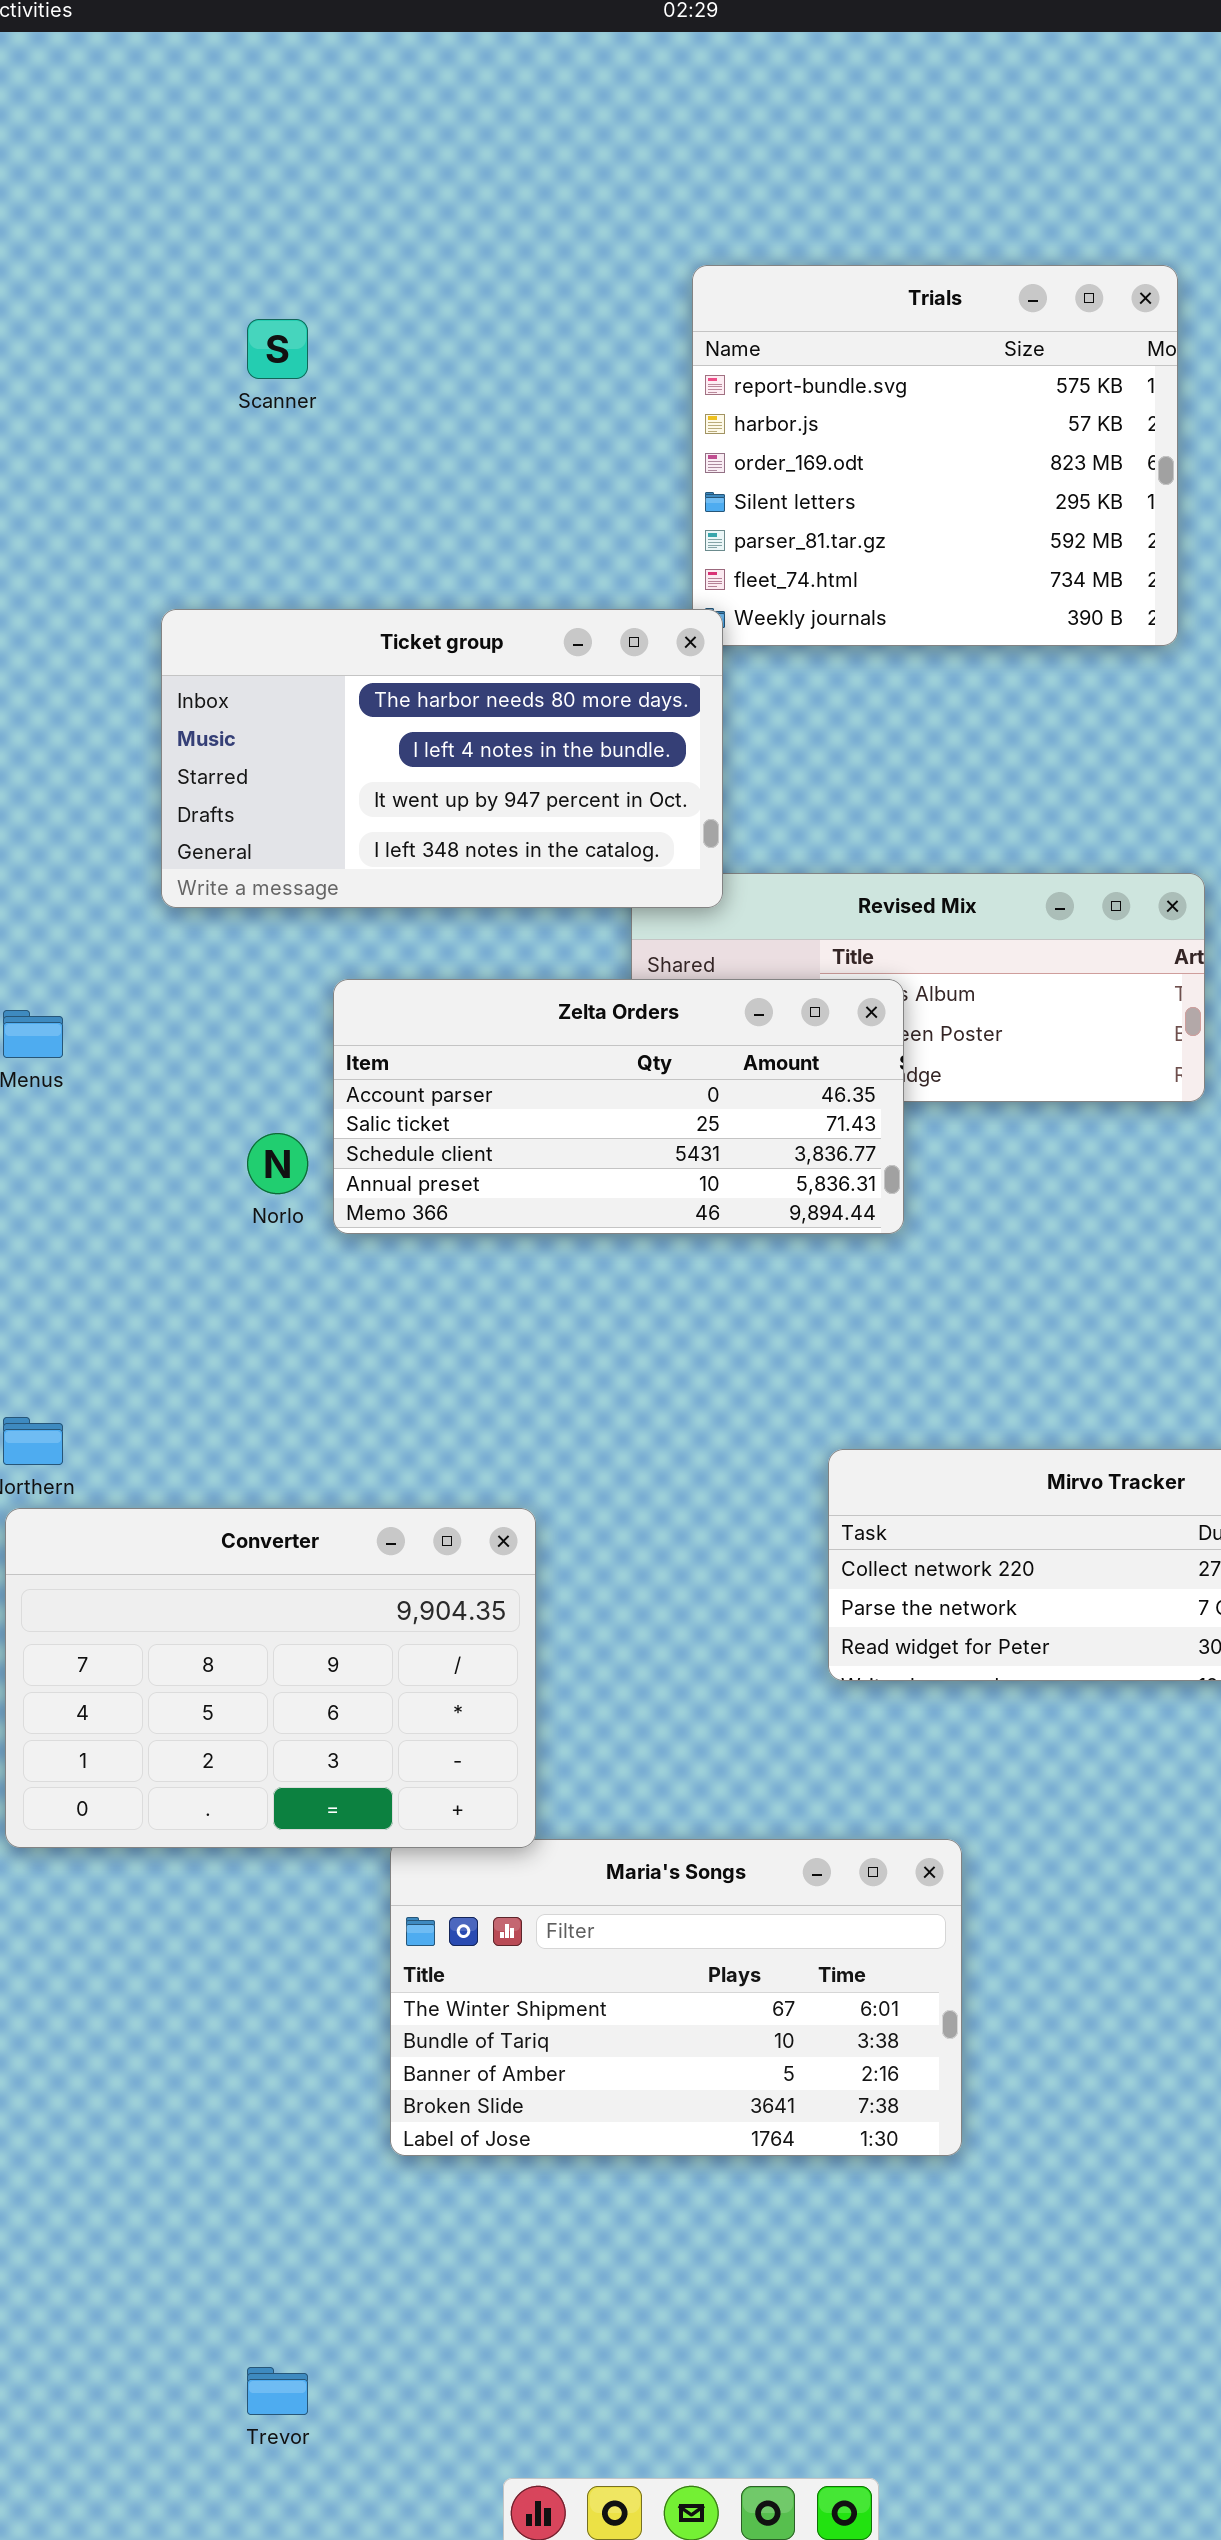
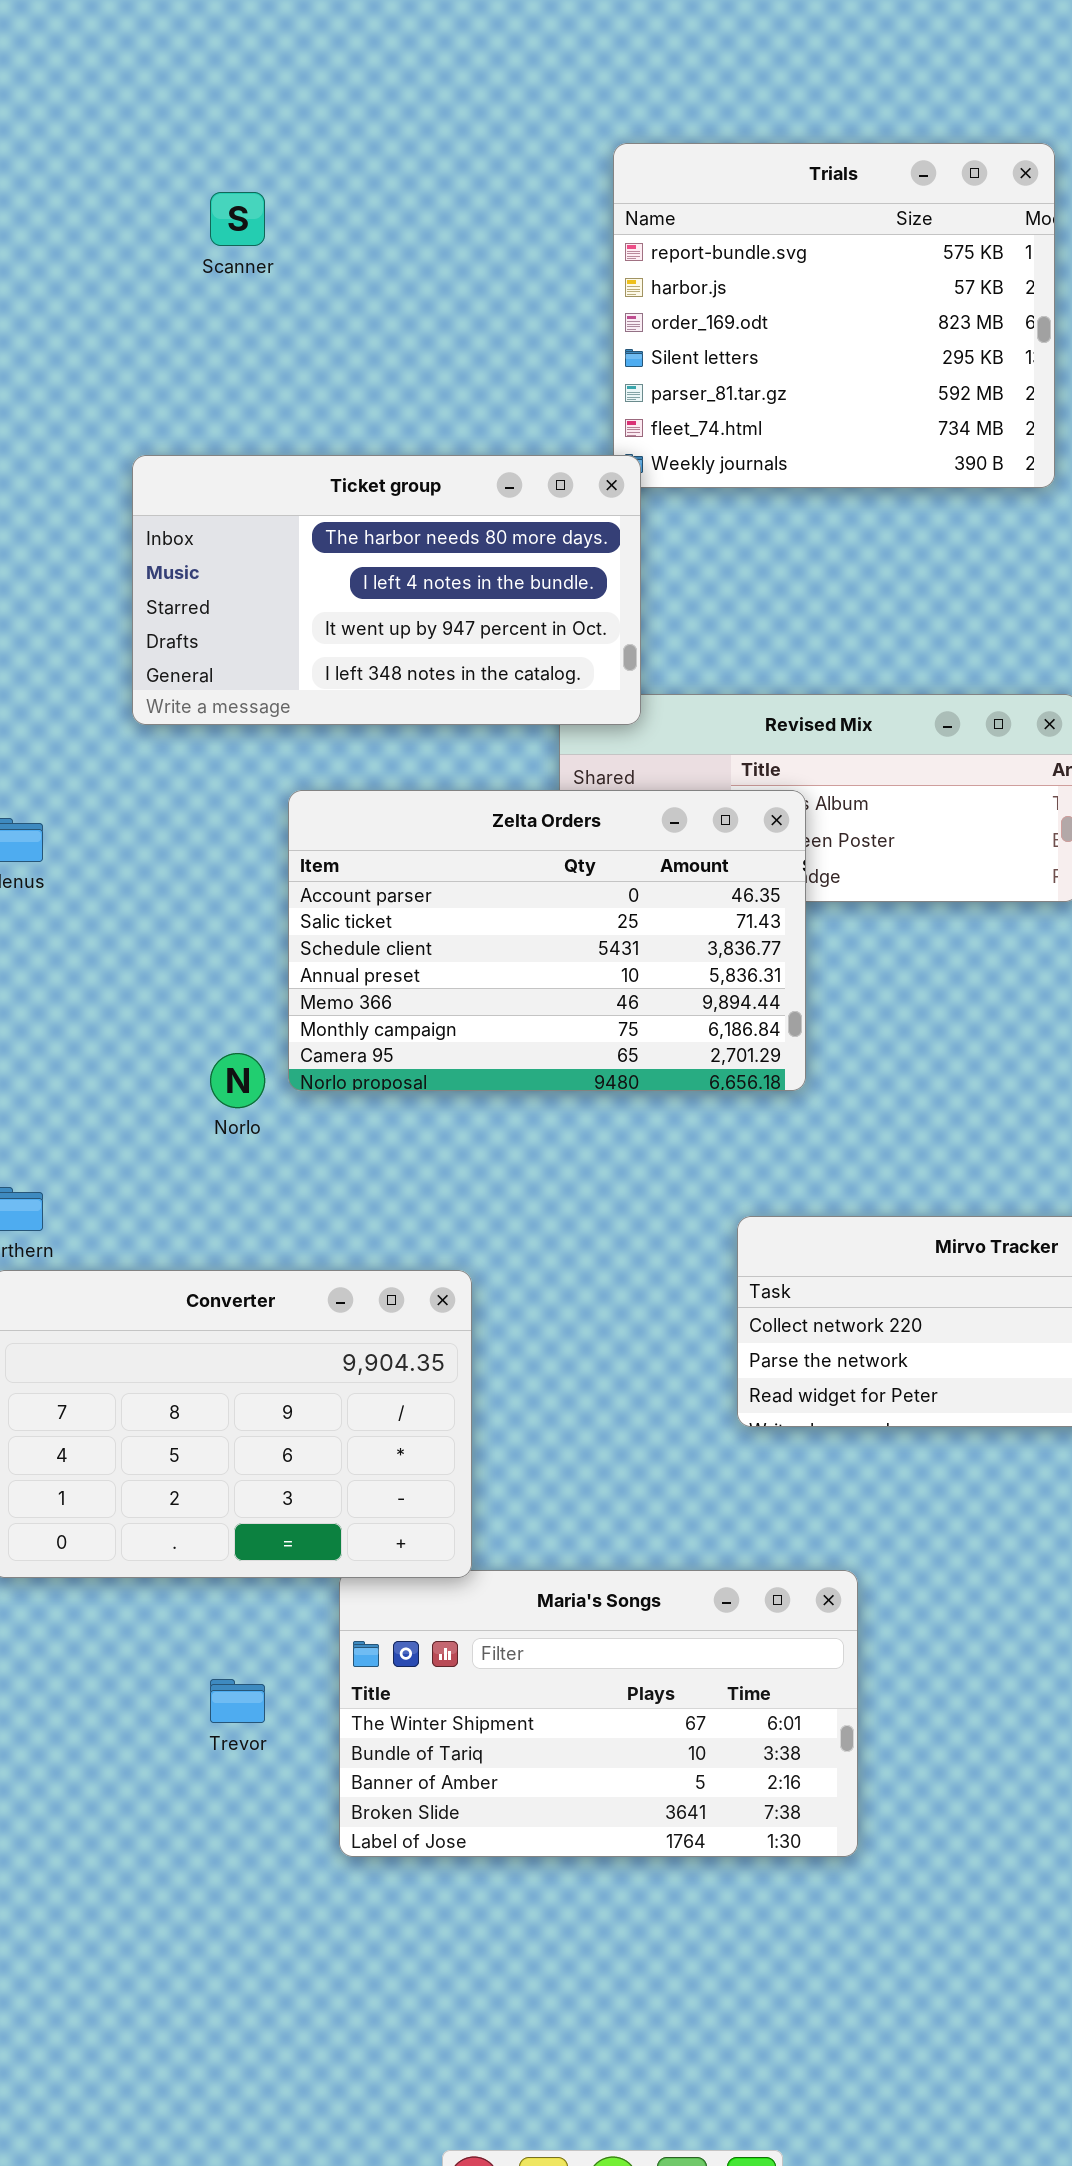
Zelta Orders: [333,979,904,1234] -> [288,790,806,1091], resized
Norlo: [247,1133,308,1194] -> [210,1053,265,1108], moved
Trevor: [247,2367,308,2415] -> [210,1679,265,1723], moved

